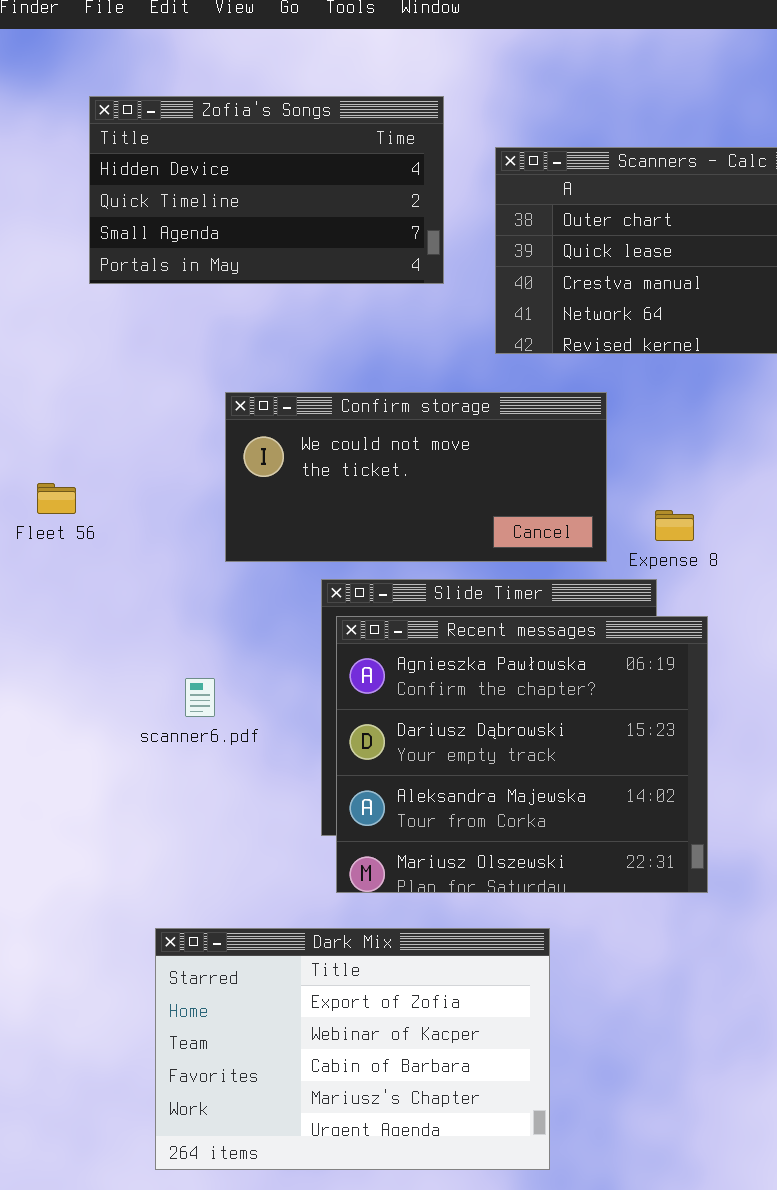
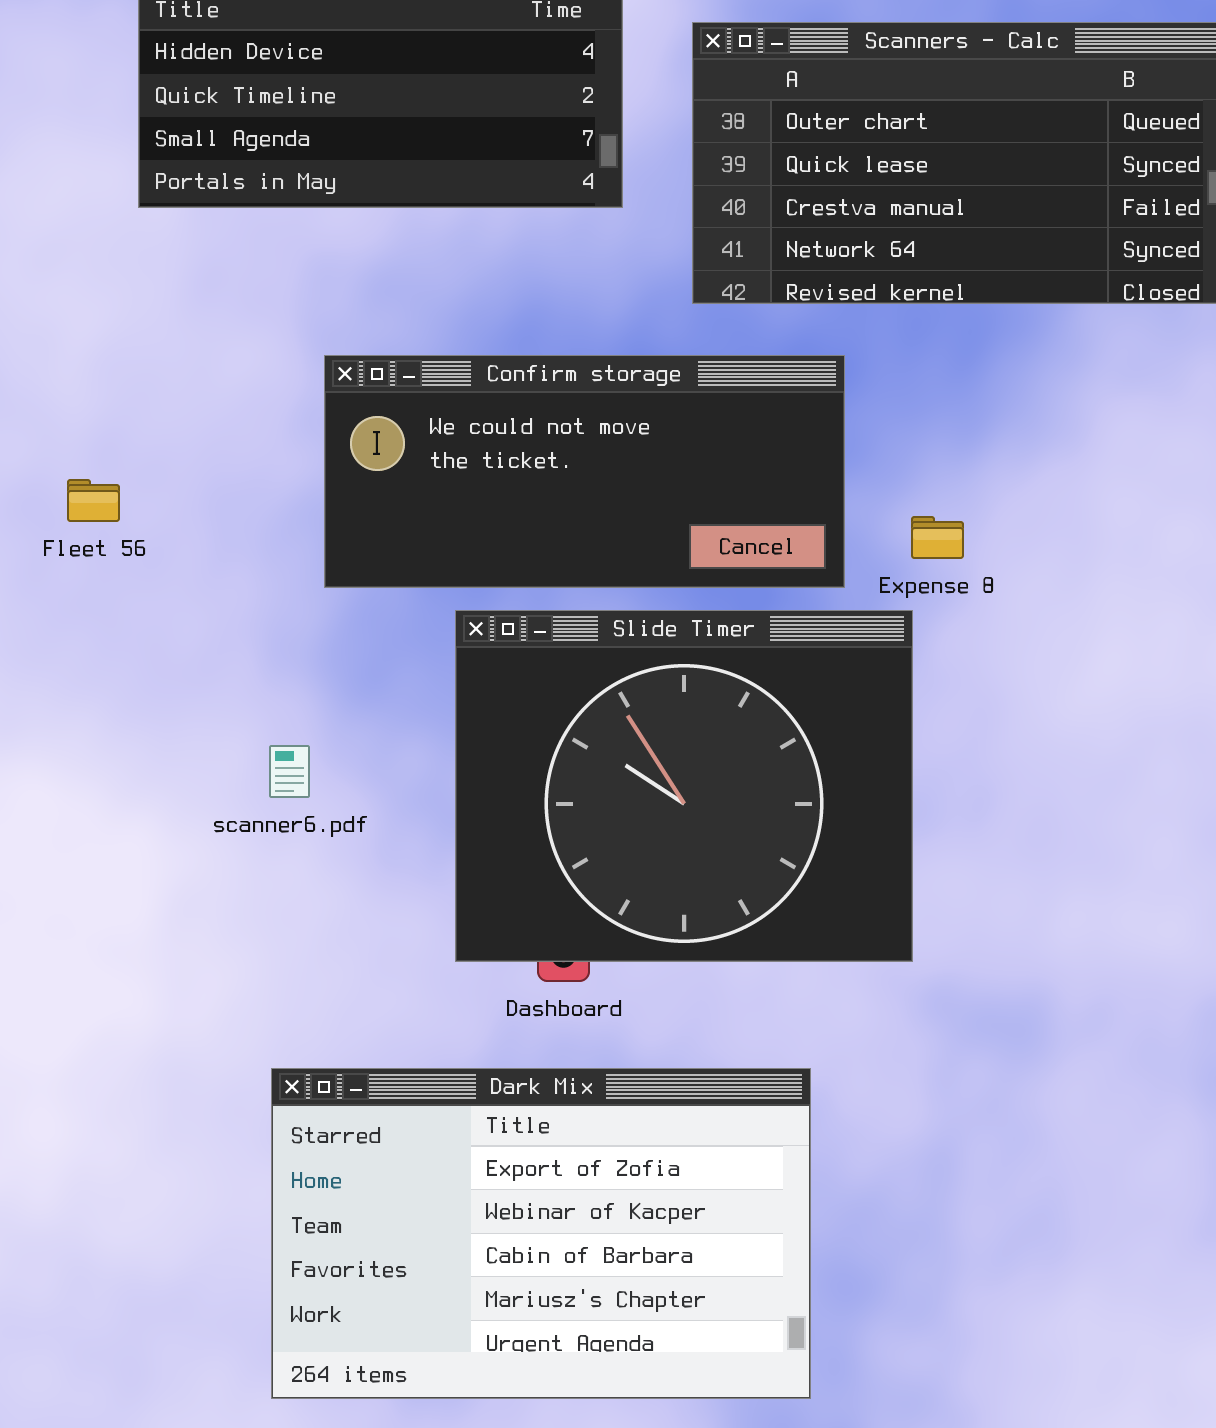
Recent messages: [336,616,708,893] -> none, closed
Dark Mix: [155,928,550,1170] -> [271,1068,811,1399], moved

